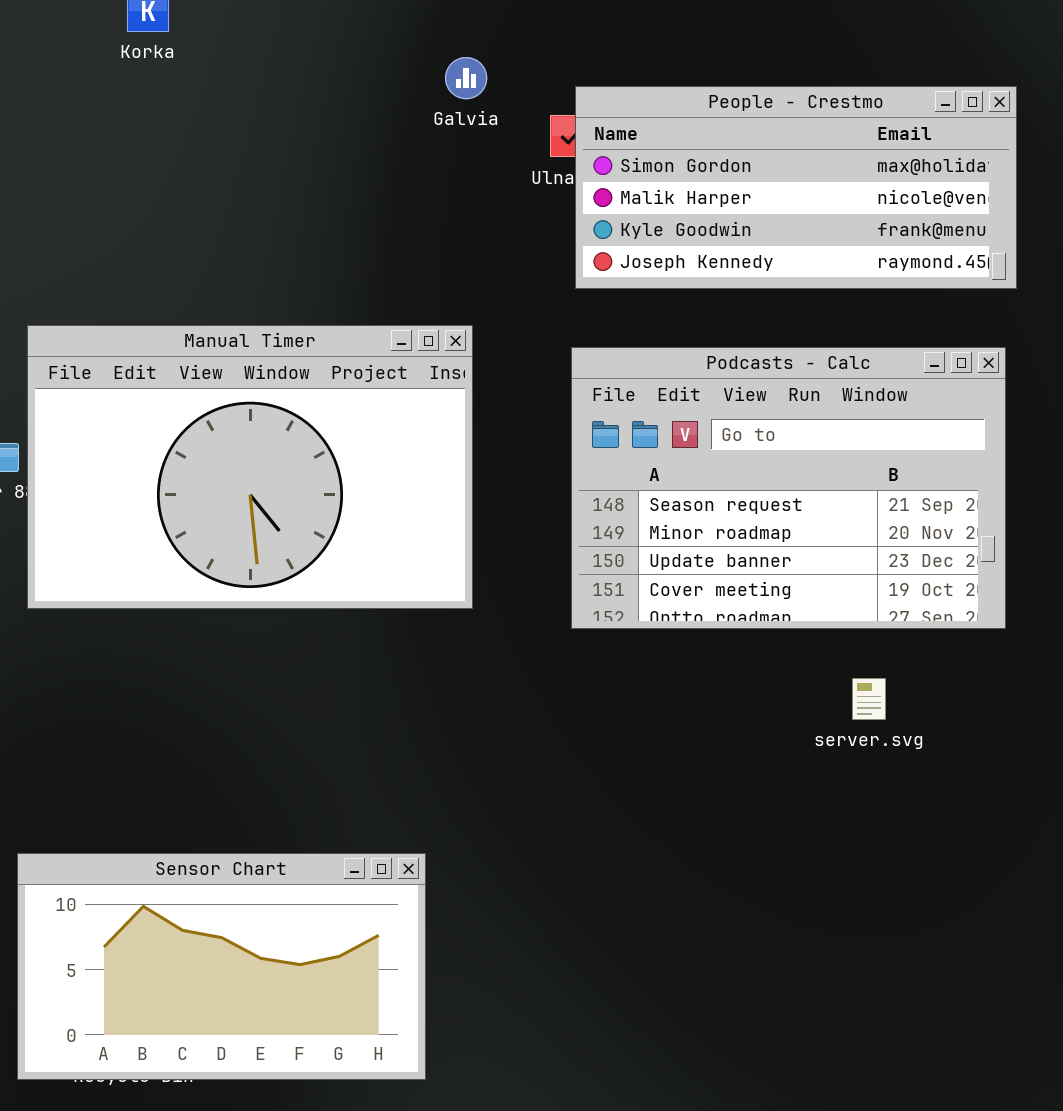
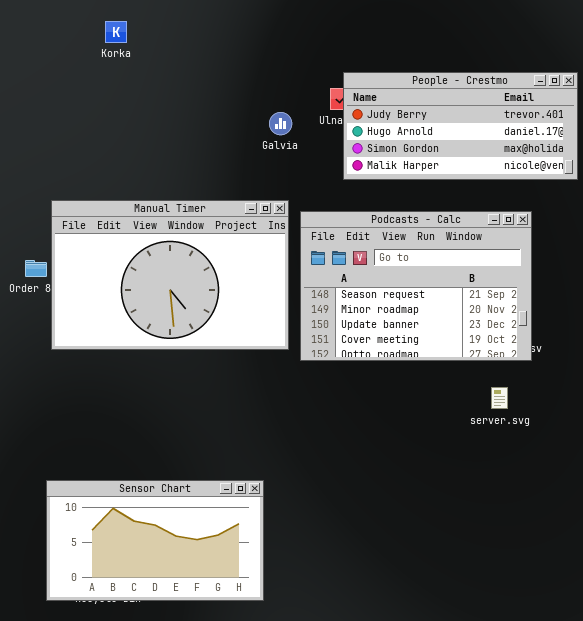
Galvia: [445,57,487,99] -> [269,112,292,135], moved
People - Crestmo: [575,86,1017,289] -> [343,72,578,180], scrolled up 2 rows
Podcasts - Calc: [571,347,1006,629] -> [300,211,532,361], moved

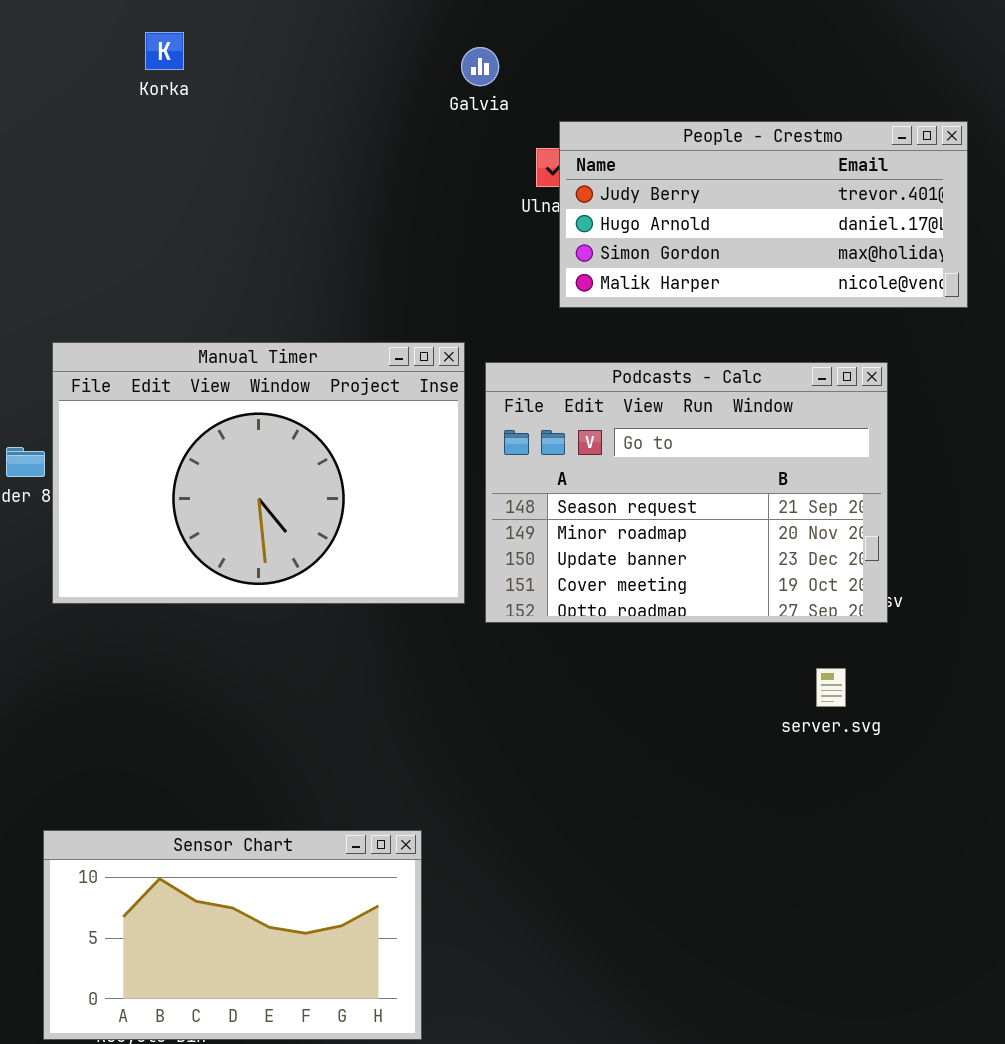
Galvia: [269,112,292,135] -> [461,47,499,86], moved

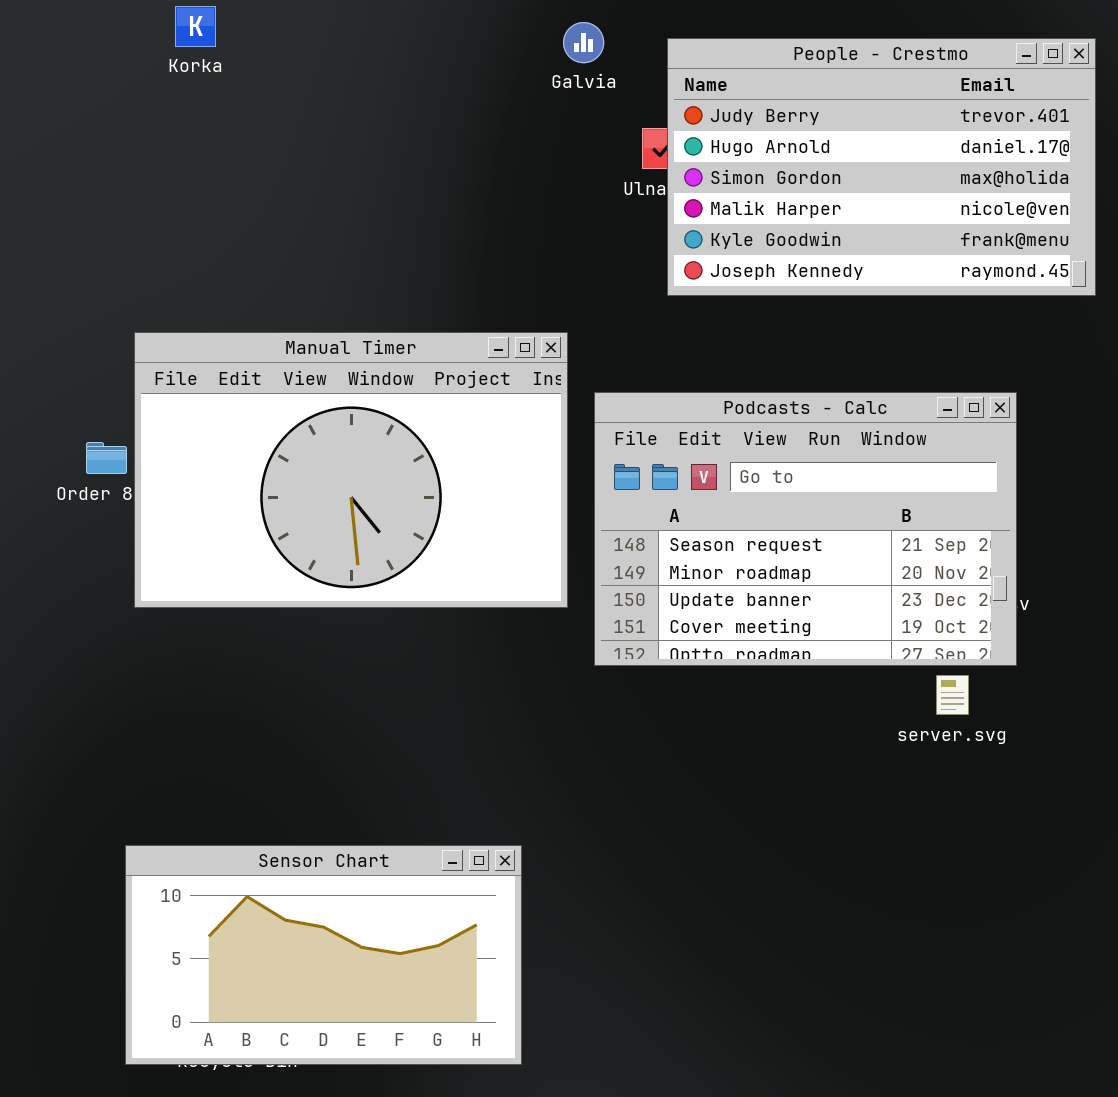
Korka: [145,32,184,70] -> [175,6,216,47], moved
People - Crestmo: [559,121,968,308] -> [667,38,1096,296], resized
Podcasts - Calc: [485,362,888,623] -> [594,392,1017,666], moved

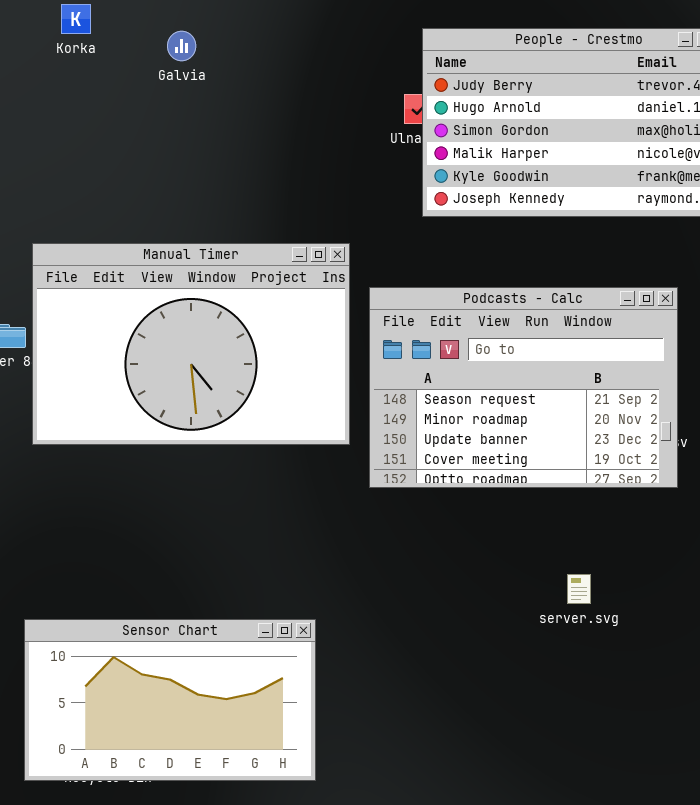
Galvia: [563,22,604,63] -> [167,31,196,61], moved
server.svg: [936,675,969,715] -> [567,574,591,604], moved

